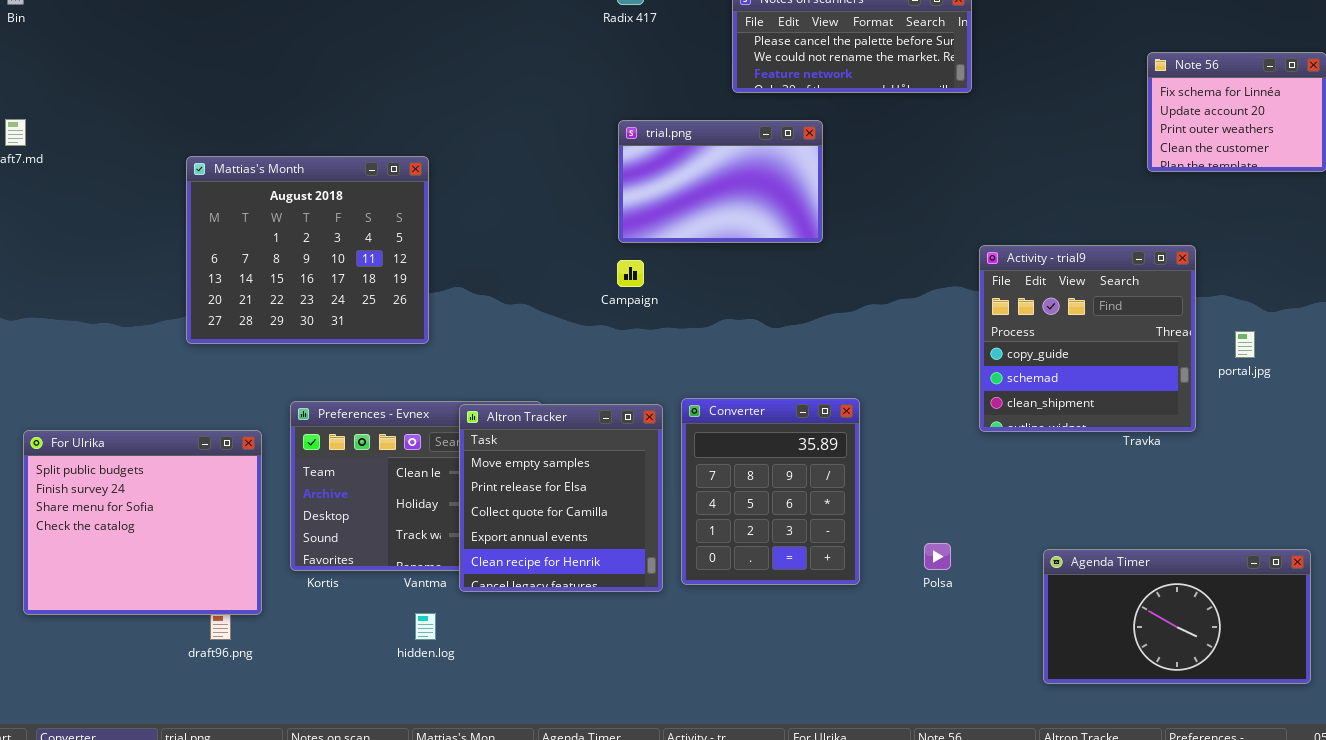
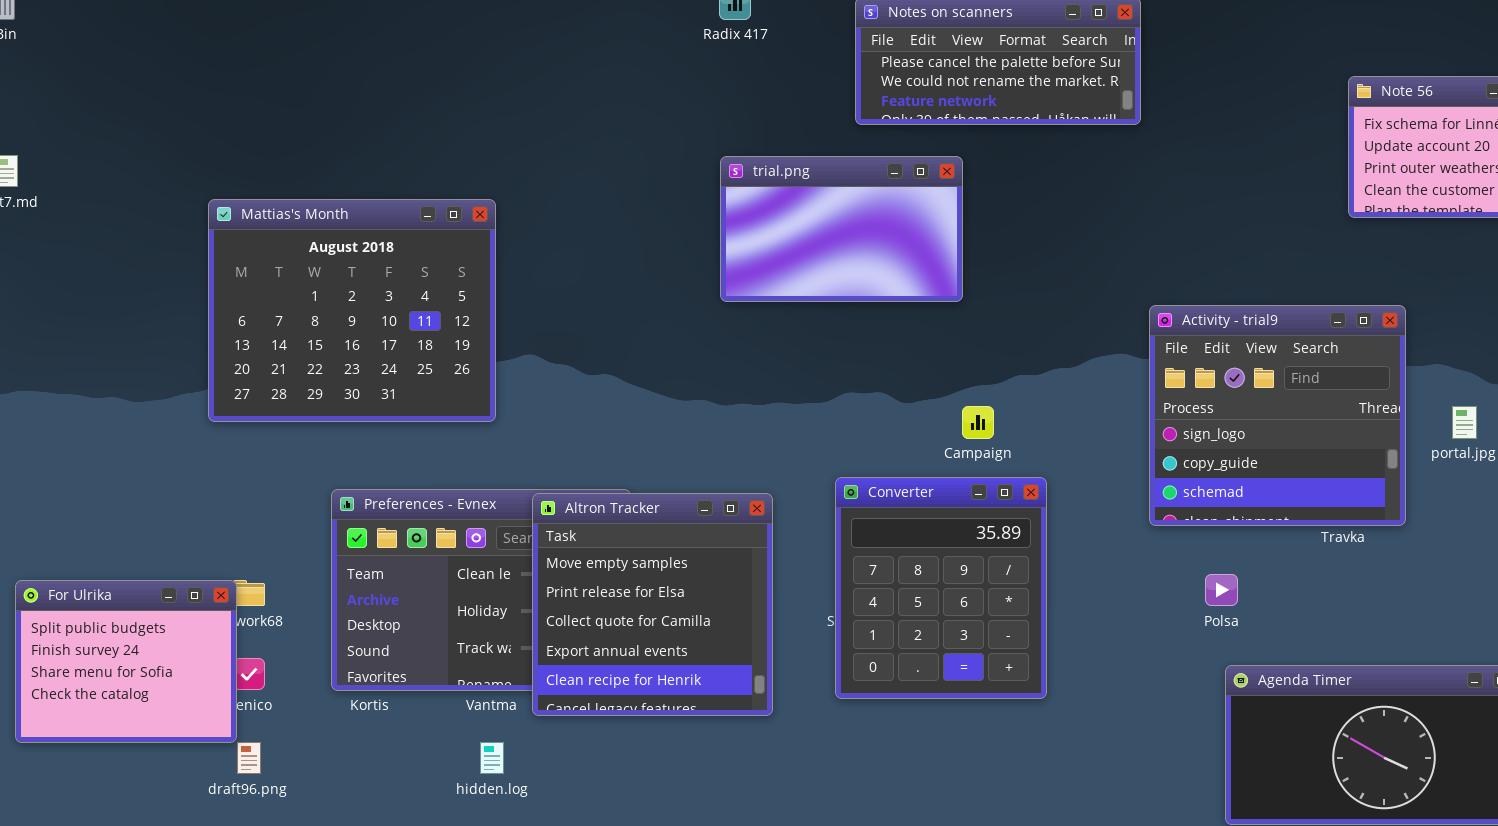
Activity - trial9: [979,245,1196,432] -> [1149,305,1406,526], scrolled up 1 row
Campaign: [617,260,644,287] -> [962,406,994,439], moved
Converter: [681,398,860,585] -> [835,477,1047,699], moved
For Ulrika: [23,430,262,615] -> [15,580,237,743], resized
Polsa: [924,543,951,570] -> [1205,574,1238,606], moved

